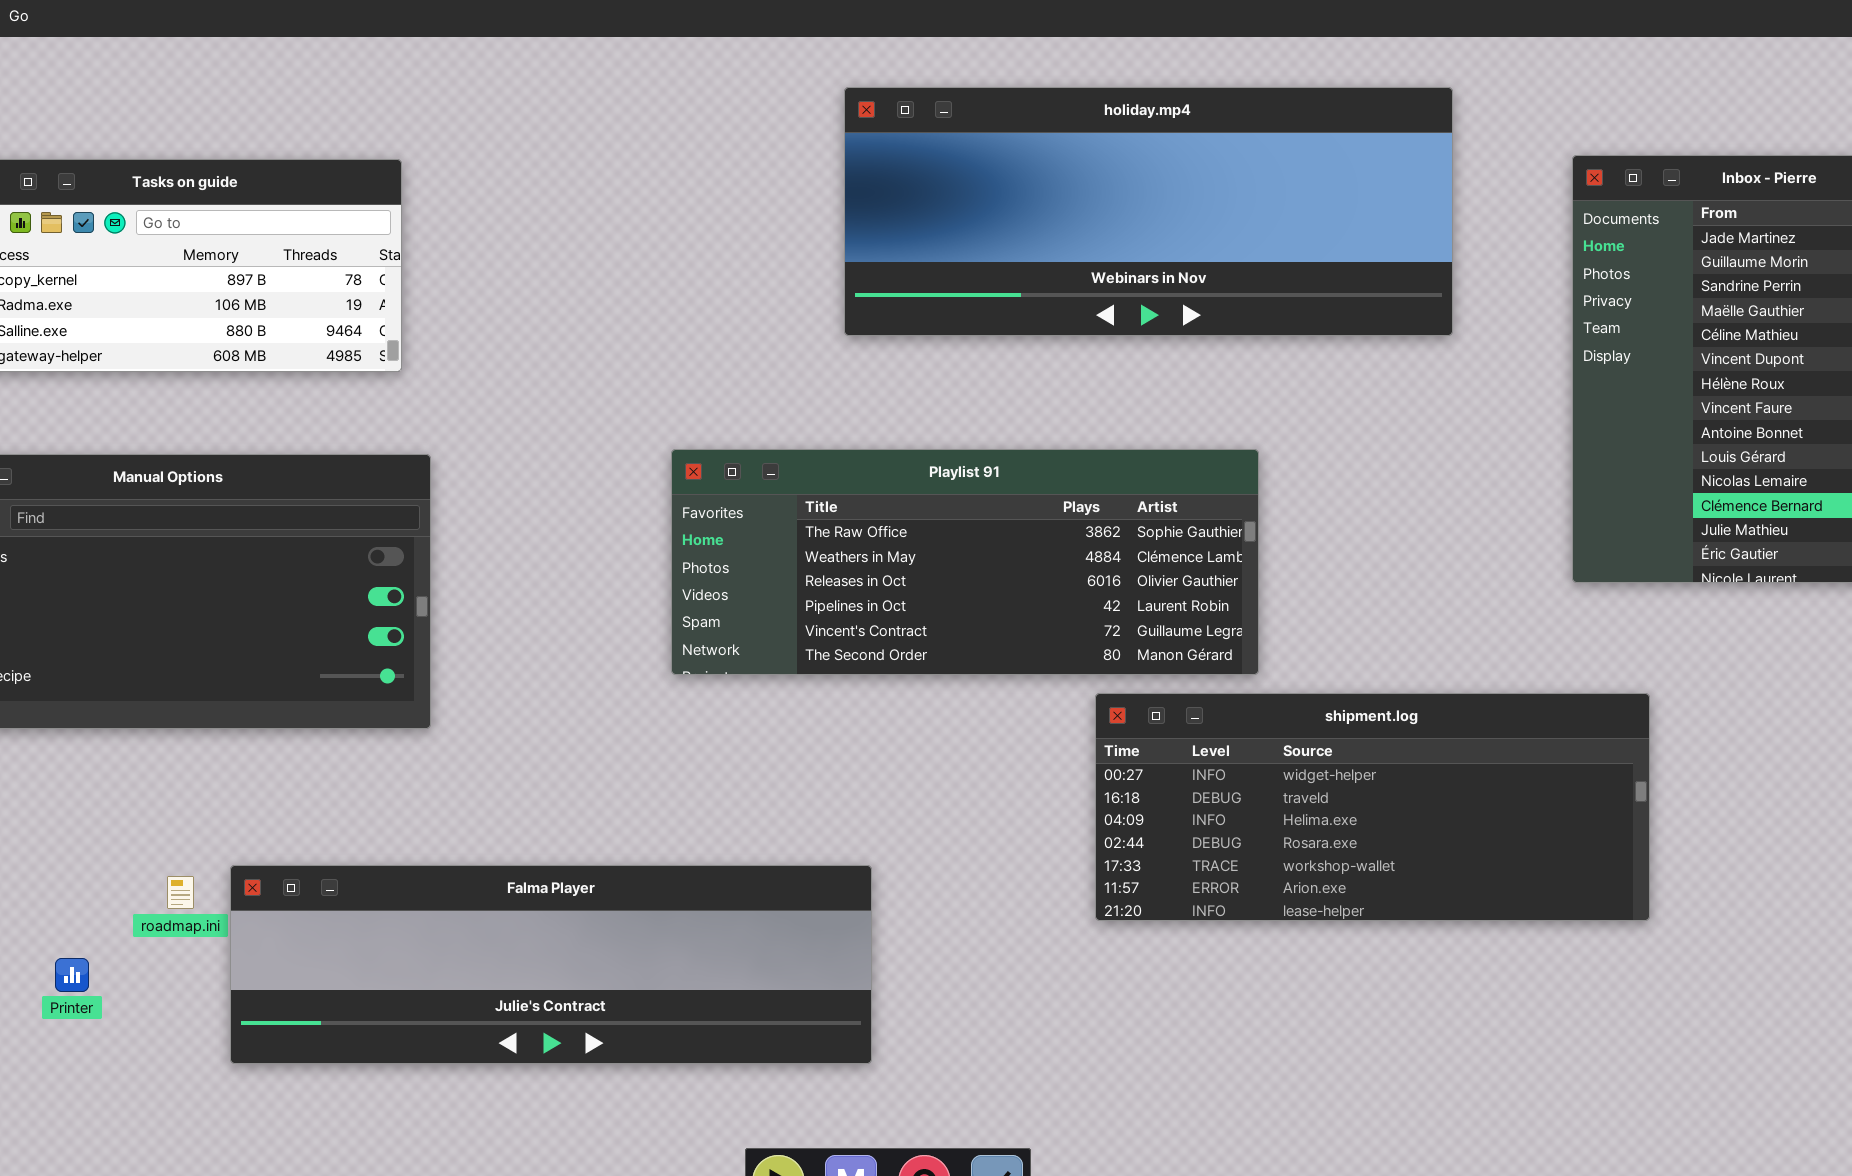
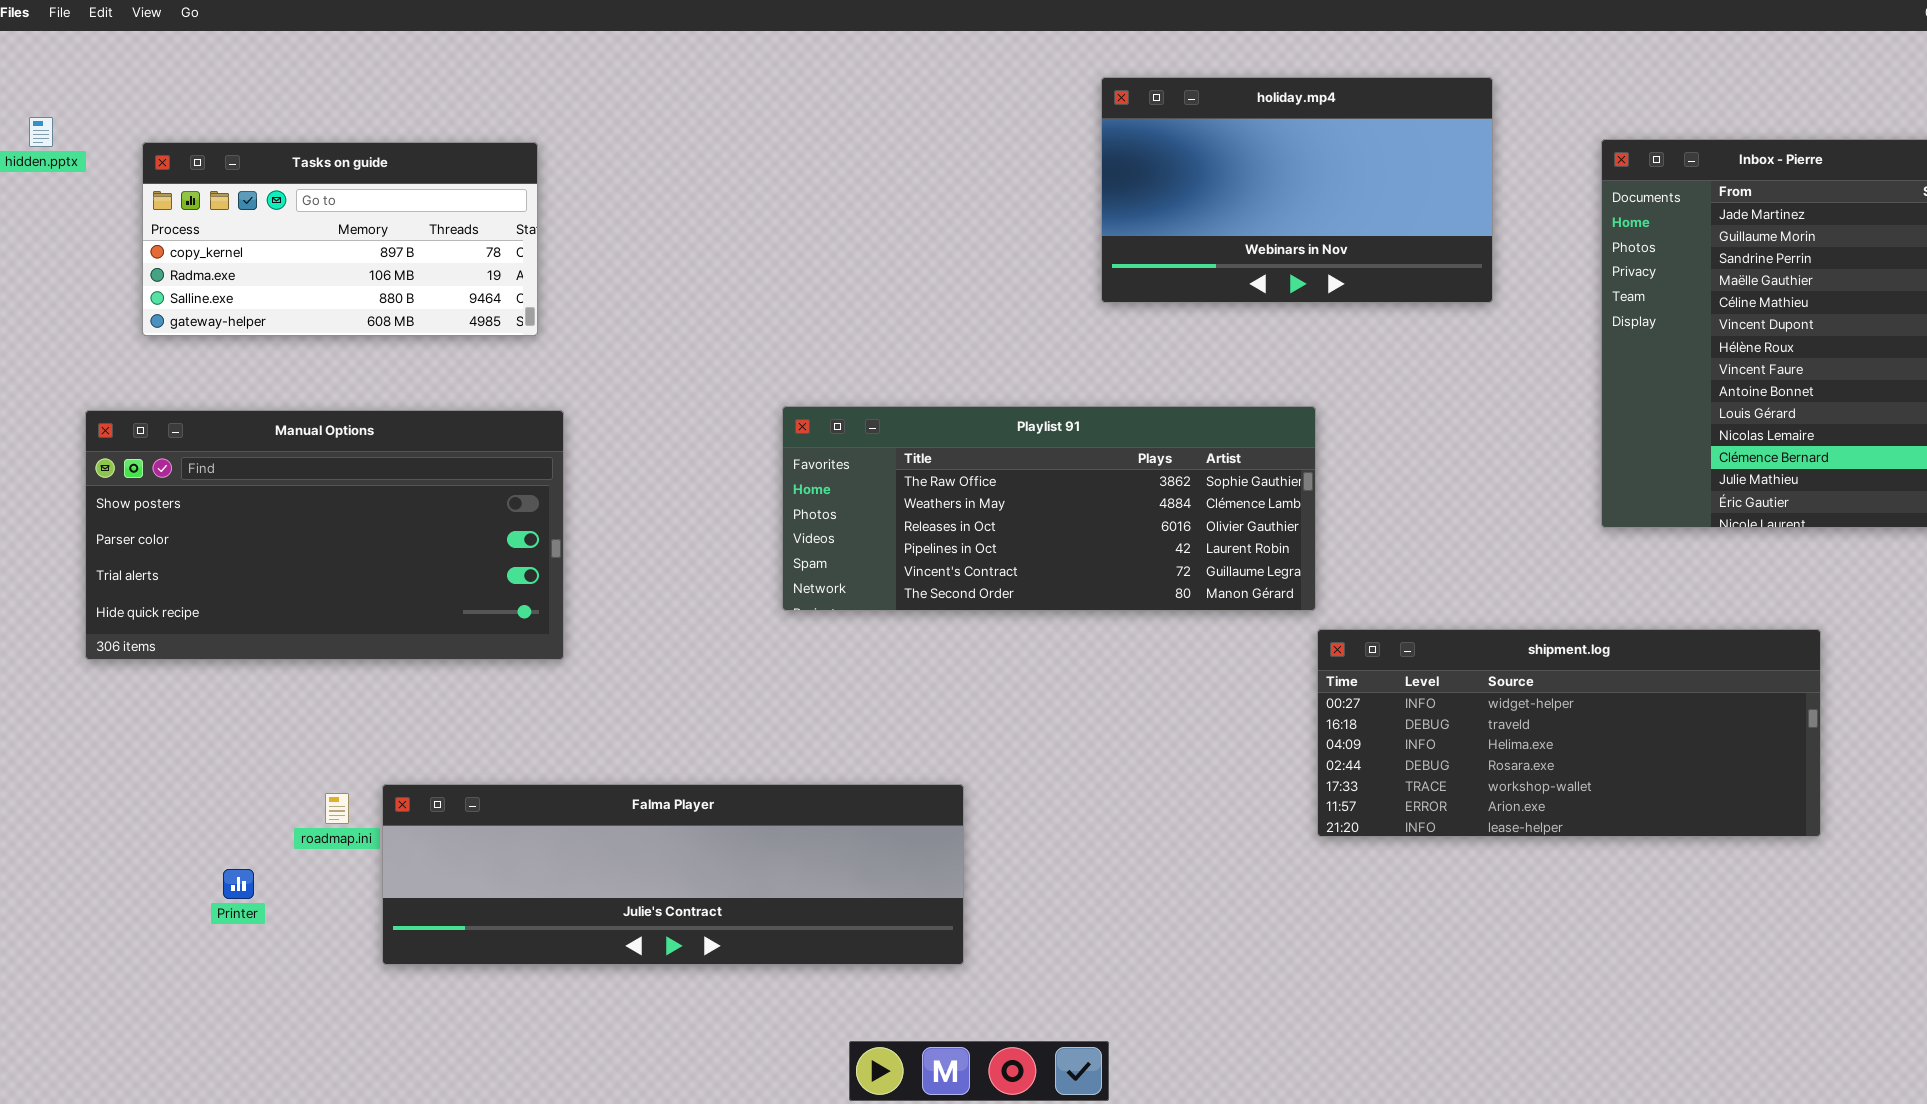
holiday.mp4: [844,87,1453,336] -> [1101,77,1493,303], resized
shipment.log: [1095,693,1650,921] -> [1317,629,1821,837], moved

